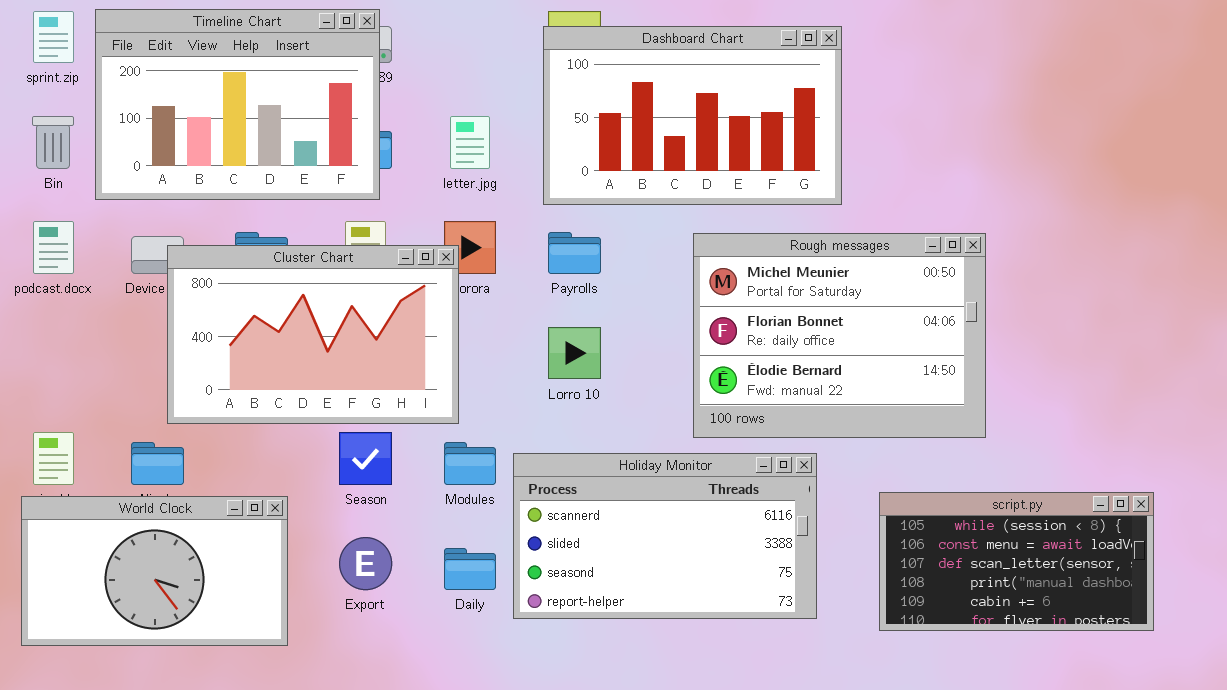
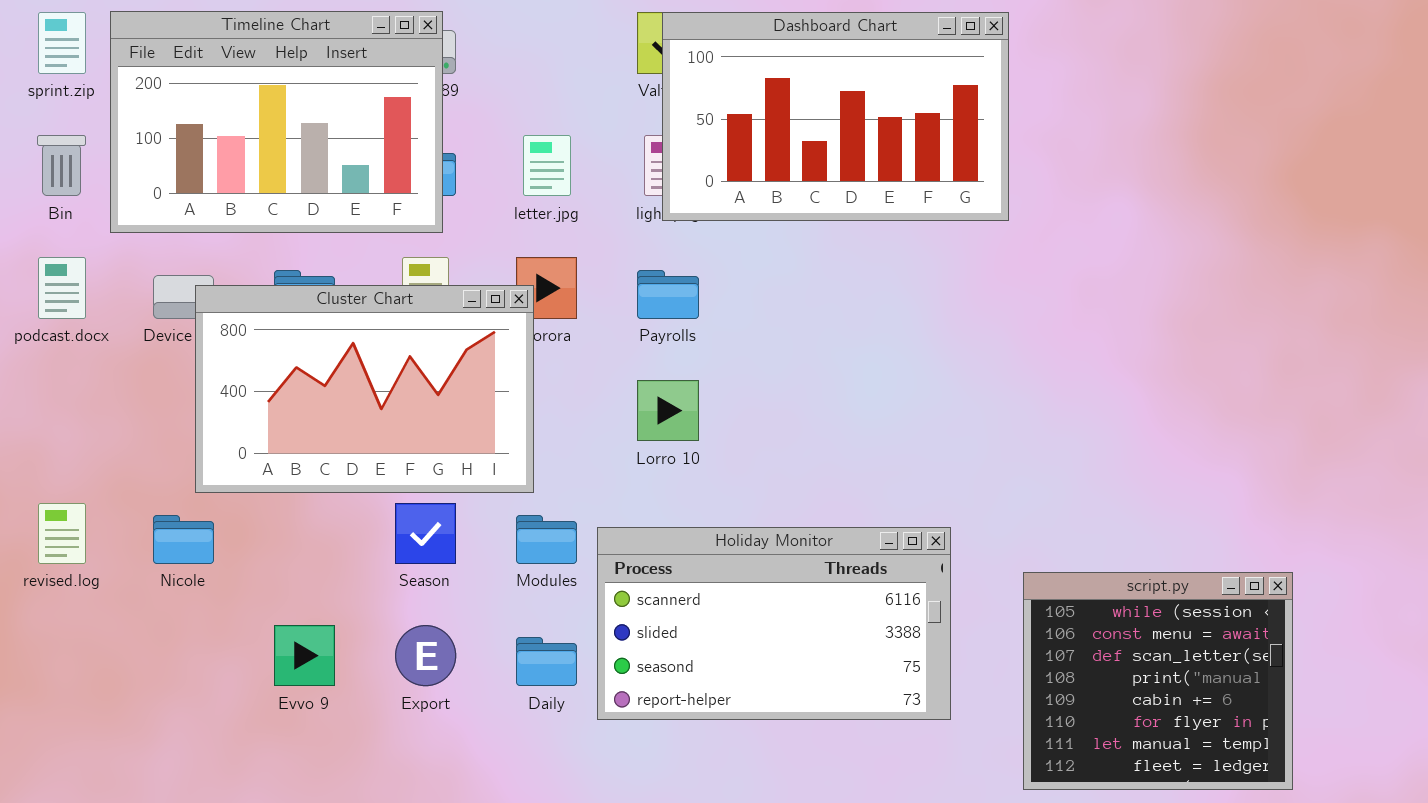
Dashboard Chart: [543,26,842,205] -> [662,12,1009,221], moved
Rough messages: [693,233,986,438] -> none, closed
script.py: [879,492,1154,631] -> [1023,572,1293,790], resized
World Clock: [21,496,288,646] -> none, closed

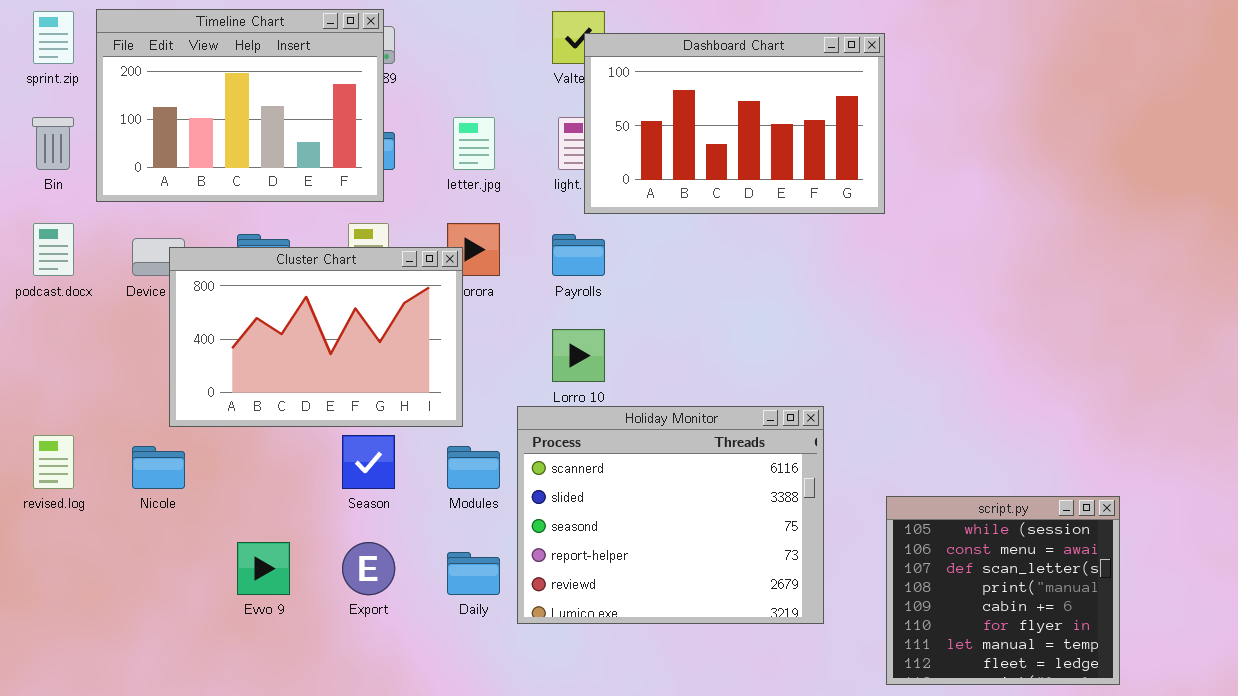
Dashboard Chart: [662,12,1009,221] -> [584,33,885,214], moved
Holiday Monitor: [597,527,951,720] -> [517,406,824,624], resized

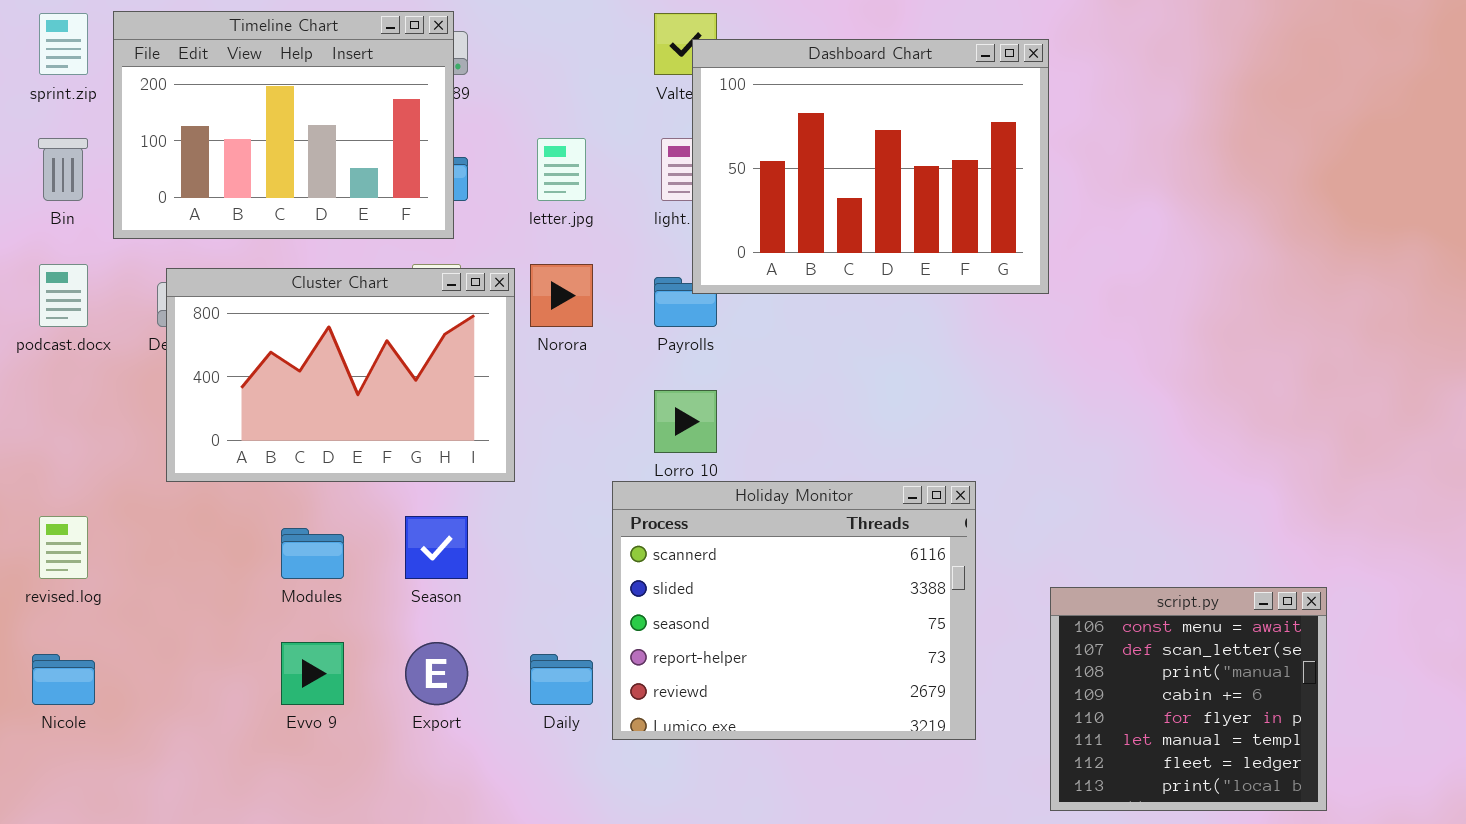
Dashboard Chart: [584,33,885,214] -> [692,39,1049,294], resized
Cluster Chart: [169,247,463,427] -> [166,268,515,482], moved
Nicole: [132,446,185,489] -> [32,654,95,705], moved
Modules: [447,446,500,489] -> [281,528,344,579], moved
script.py: [886,496,1120,685] -> [1050,587,1327,811], scrolled down 1 row

